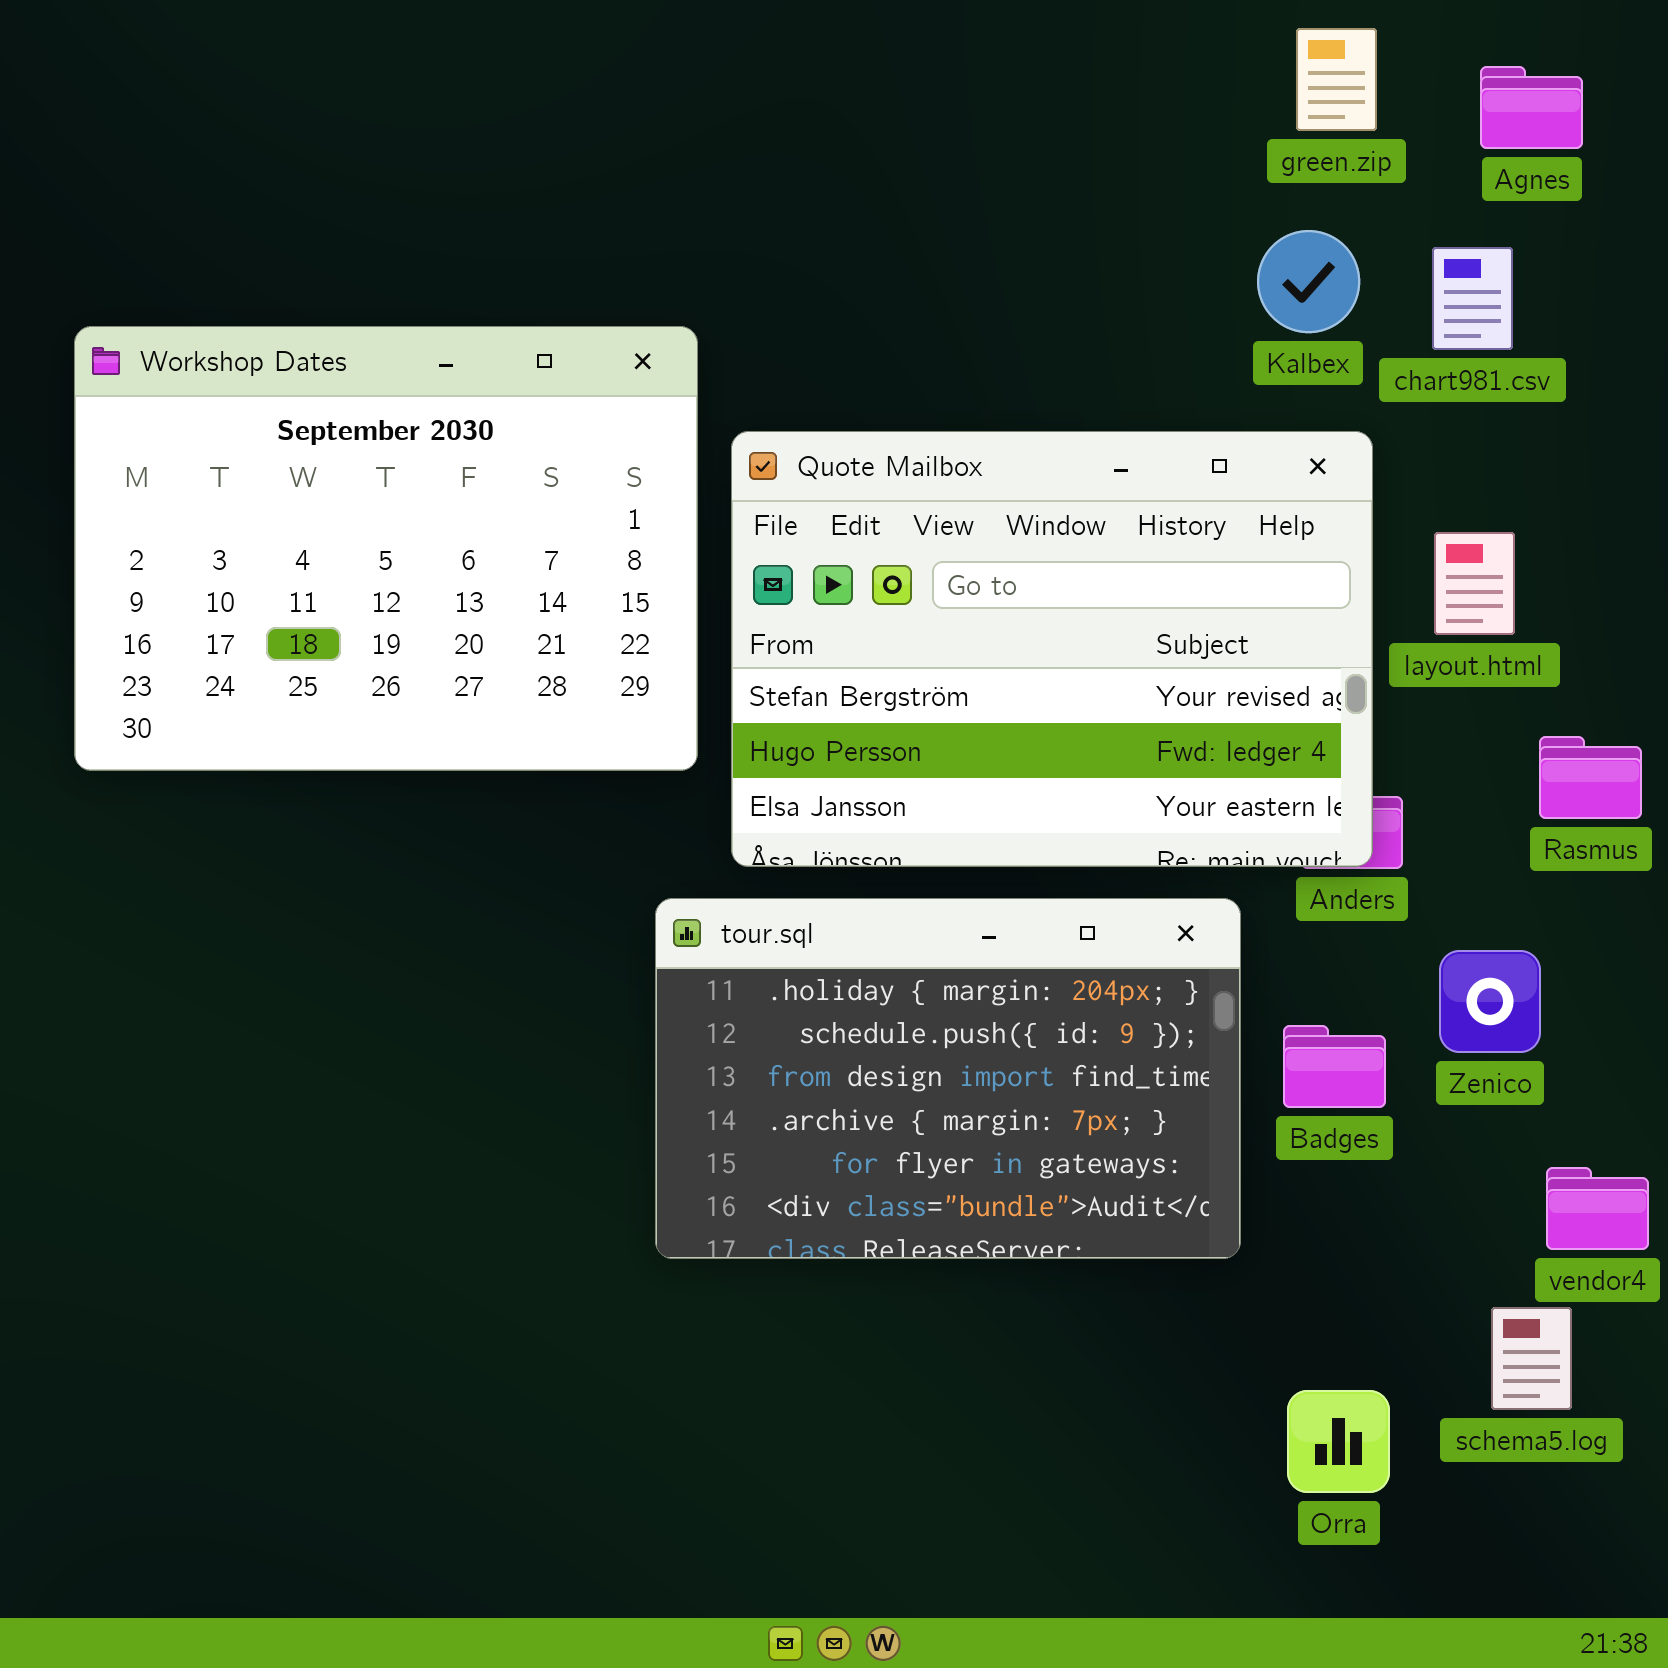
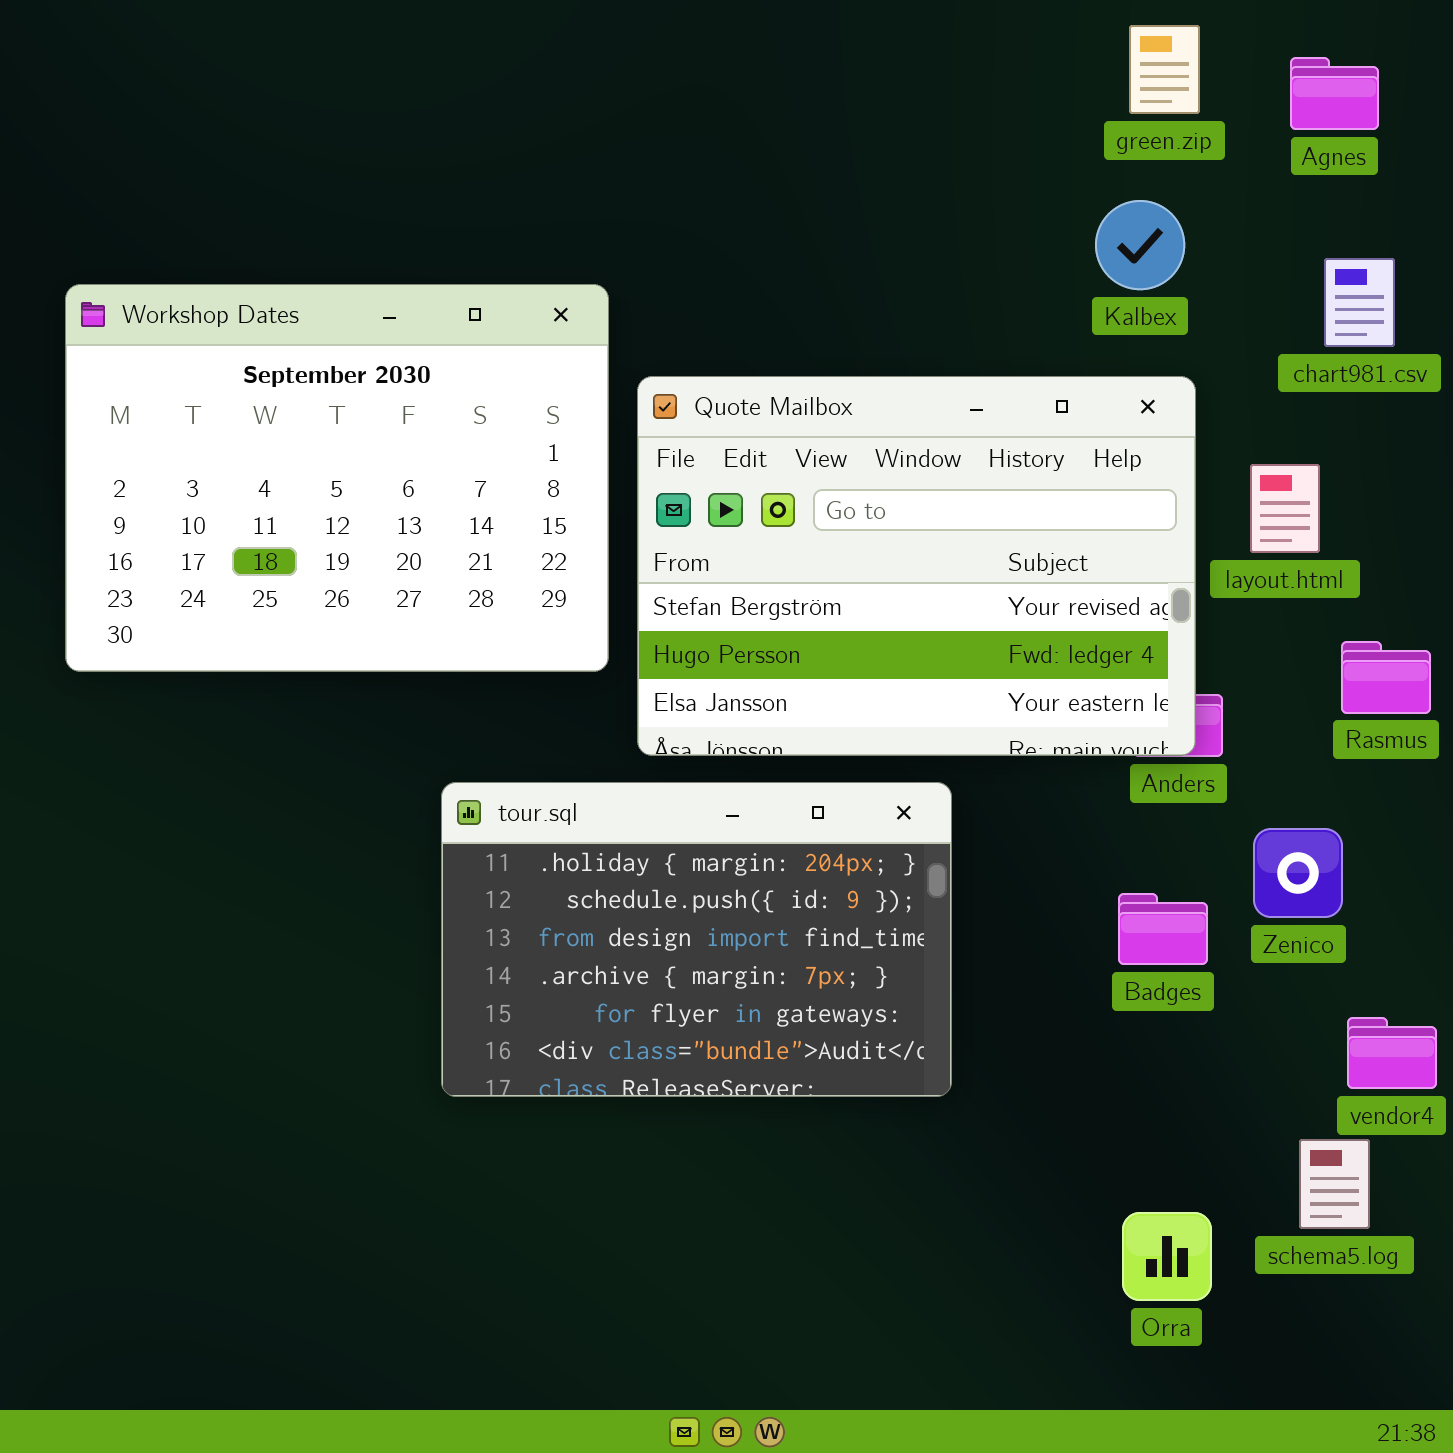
chart981.csv: [1432,247,1513,350] -> [1324,258,1395,347], moved
tour.sql: [655,898,1241,1259] -> [441,782,952,1097], moved

